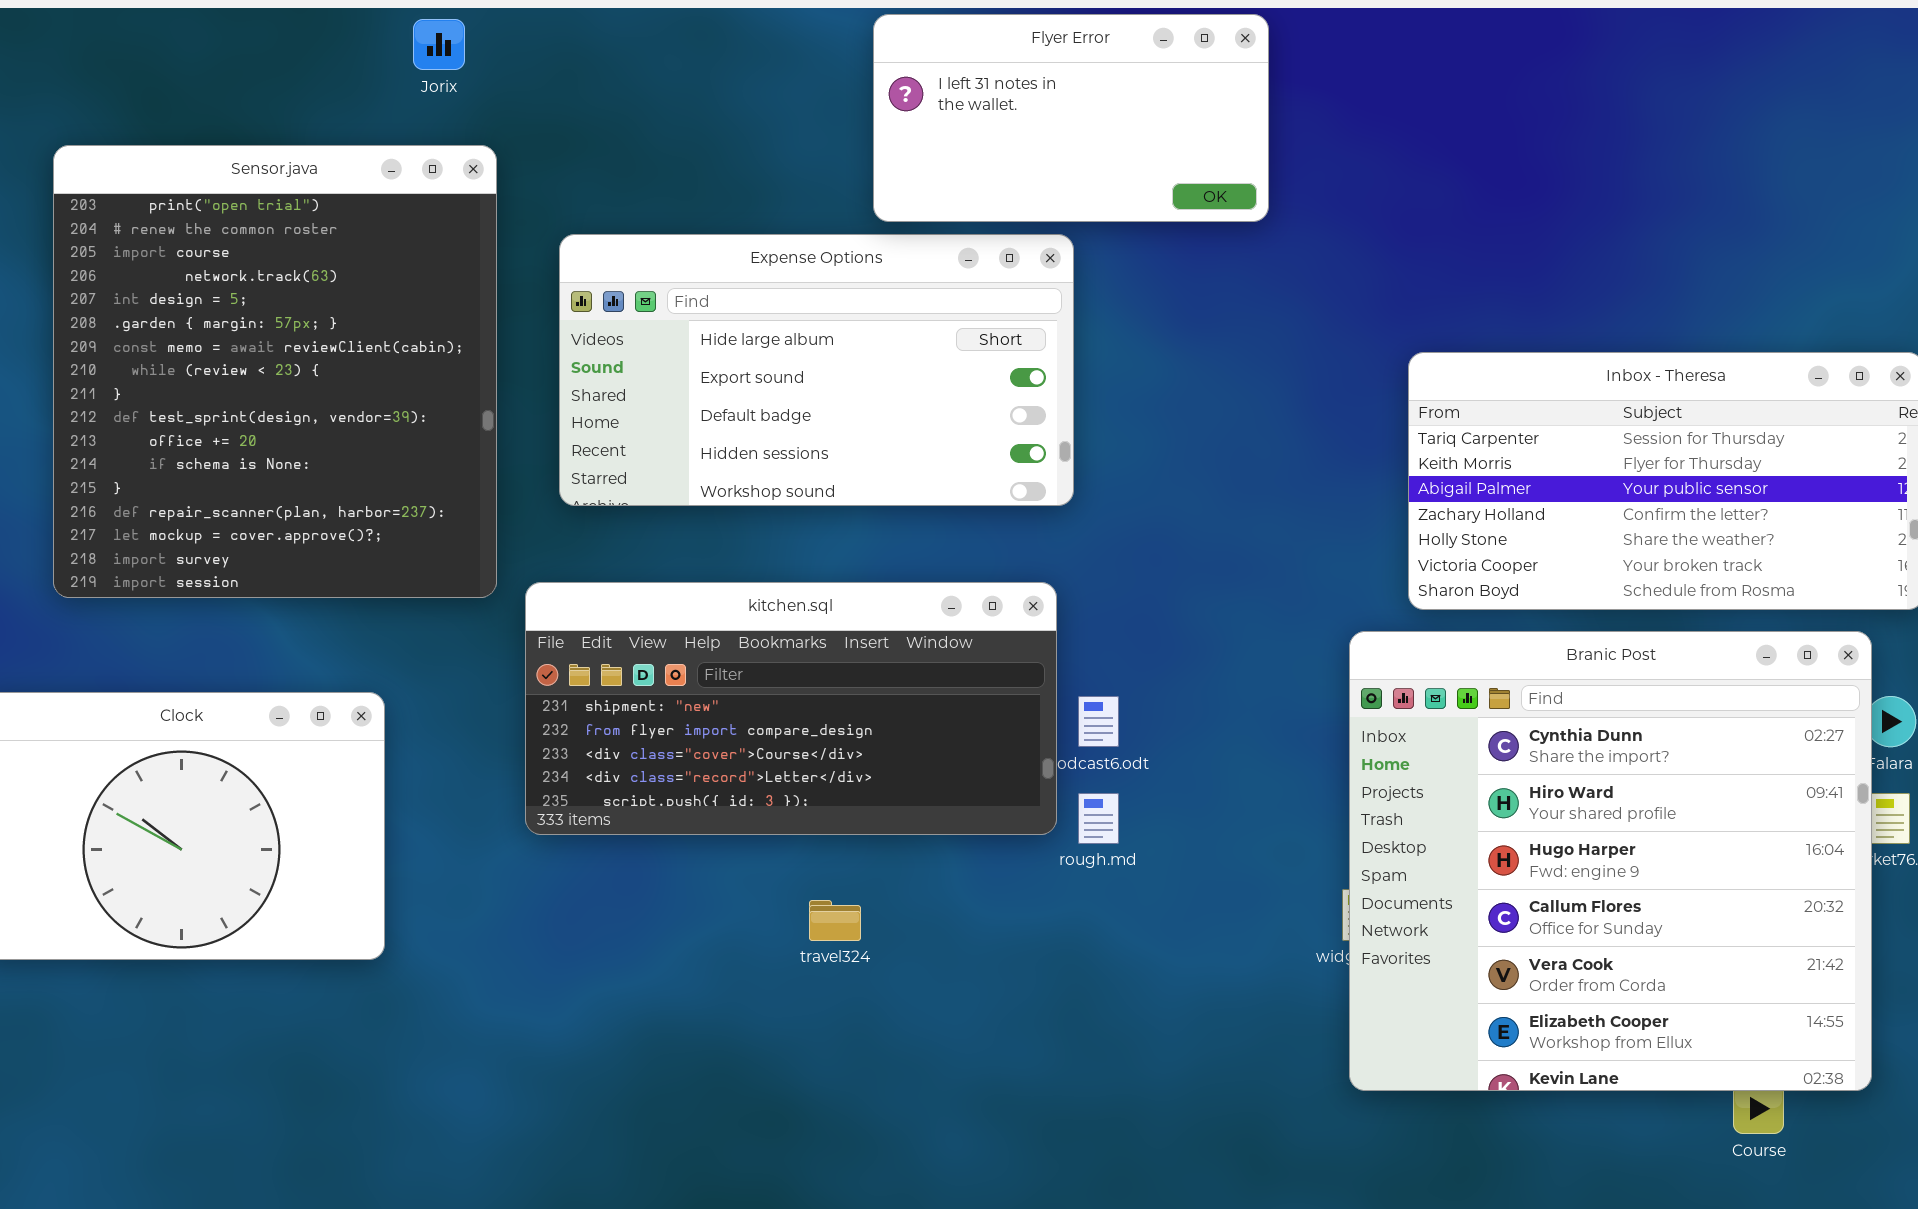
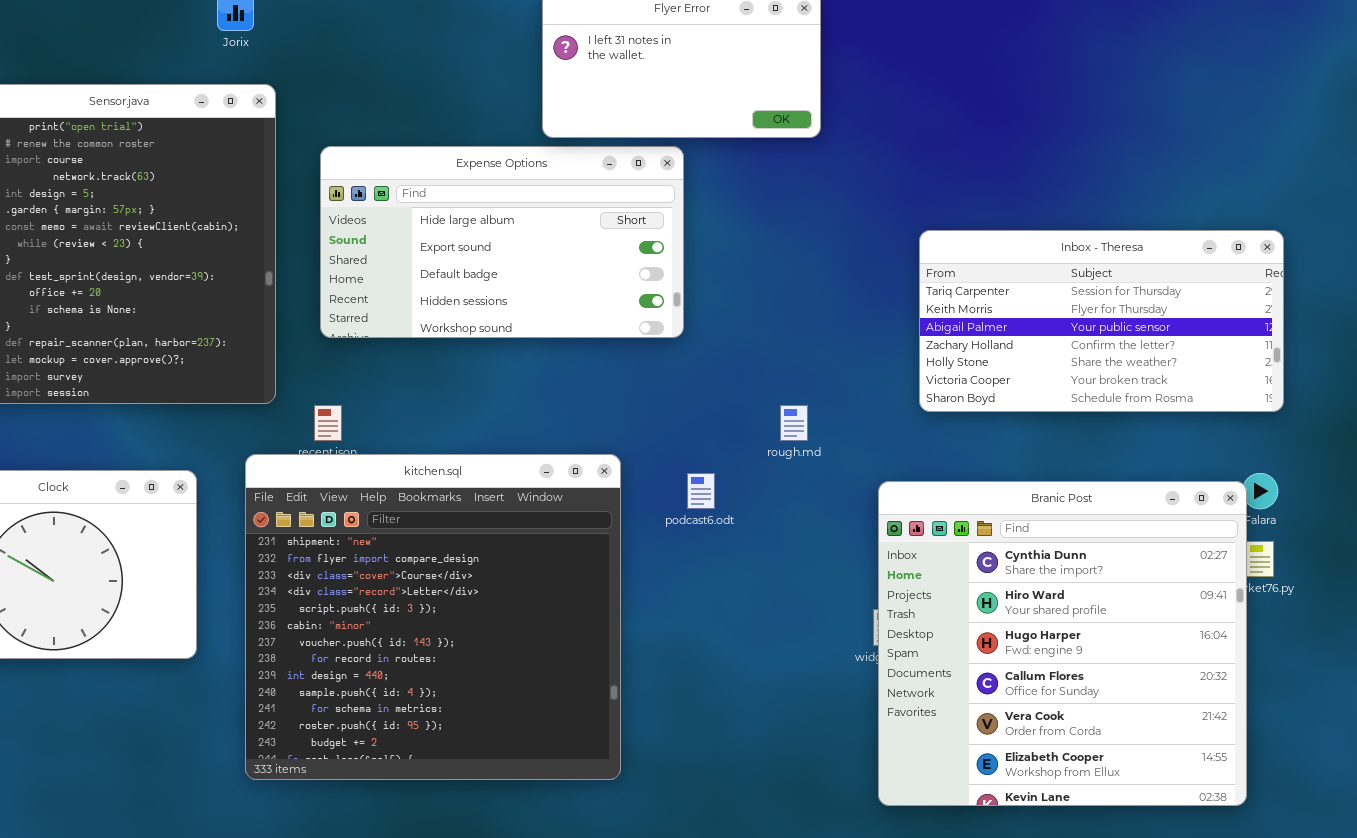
kitchen.sql: [525,582,1057,835] -> [245,454,621,780], moved, resized
Branic Post: [1349,631,1872,1091] -> [878,481,1247,806], moved
rough.md: [1078,793,1119,844] -> [780,405,808,441], moved

